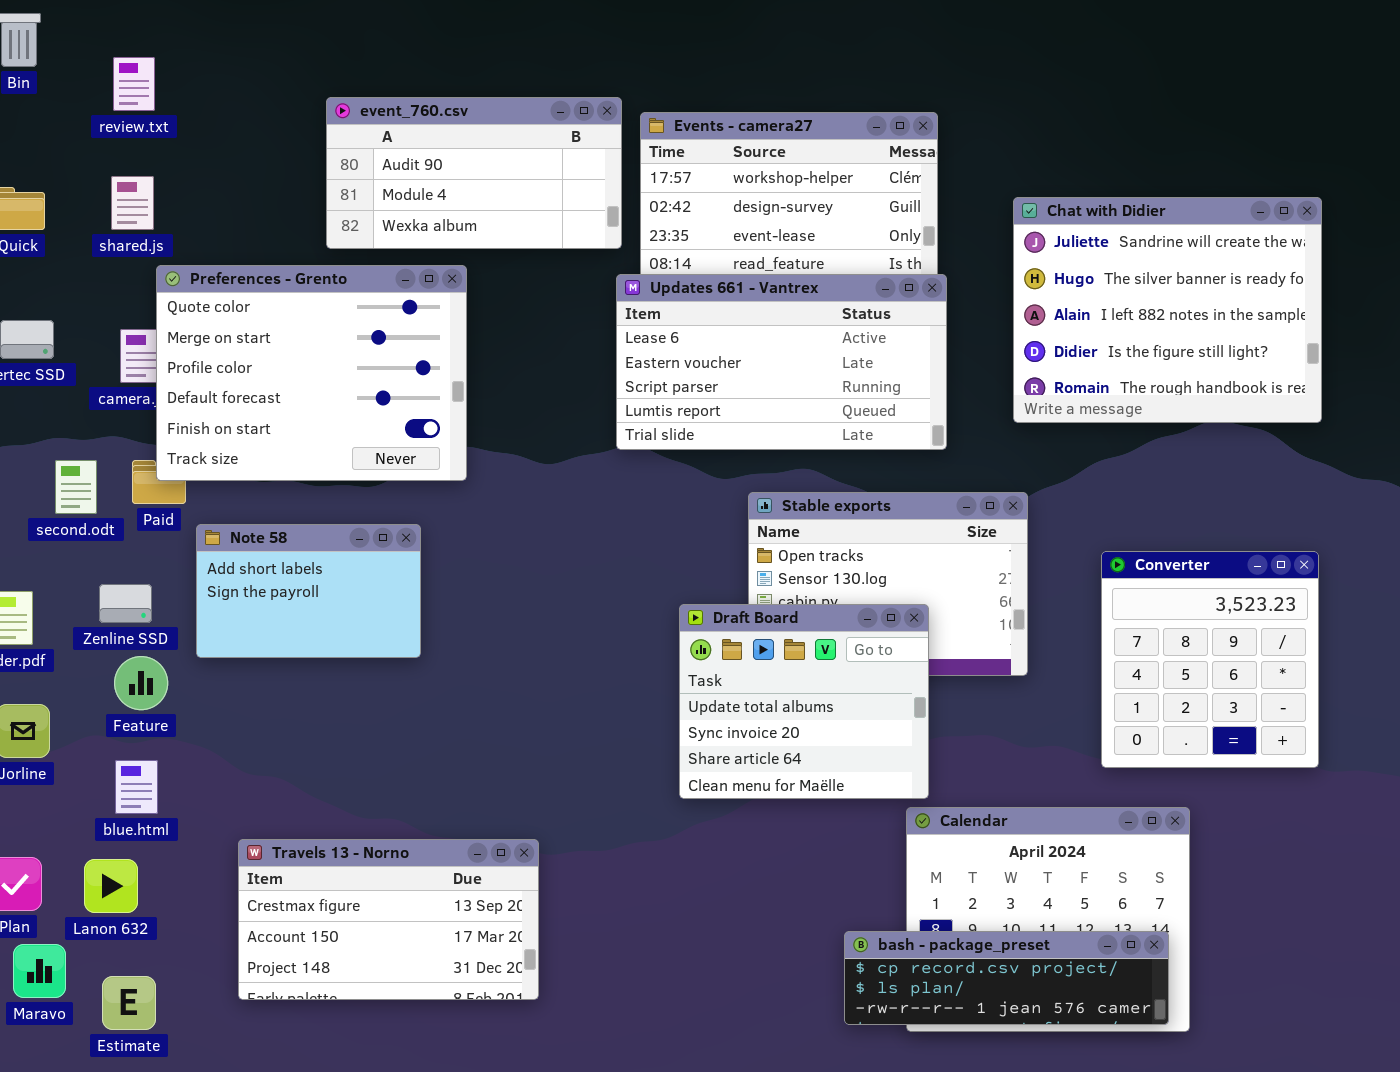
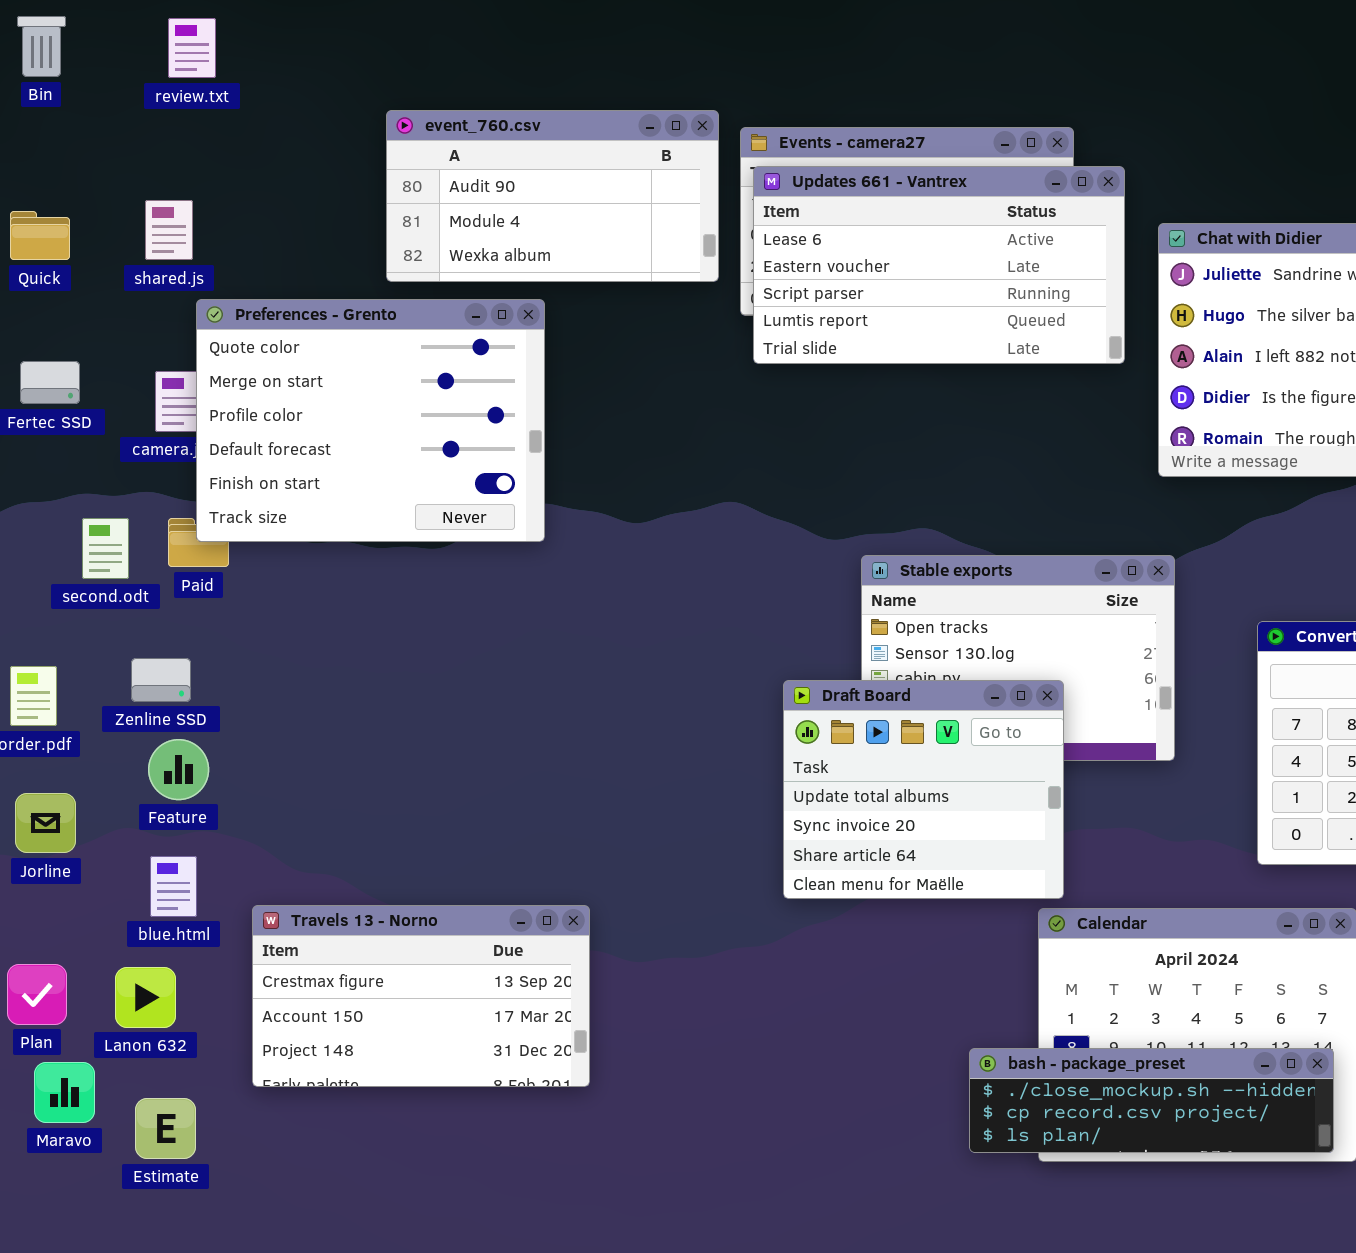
review.txt: [113,57,155,111] -> [168,18,216,78], moved
Updates 661 - Vantrex: [616,274,947,450] -> [753,166,1125,364], moved
Note 58: [196,524,421,658] -> none, closed
Travels 13 - Norno: [238,839,539,1000] -> [252,905,590,1087], moved
bash - package_preset: [844,931,1169,1025] -> [969,1048,1334,1153], scrolled up 1 row

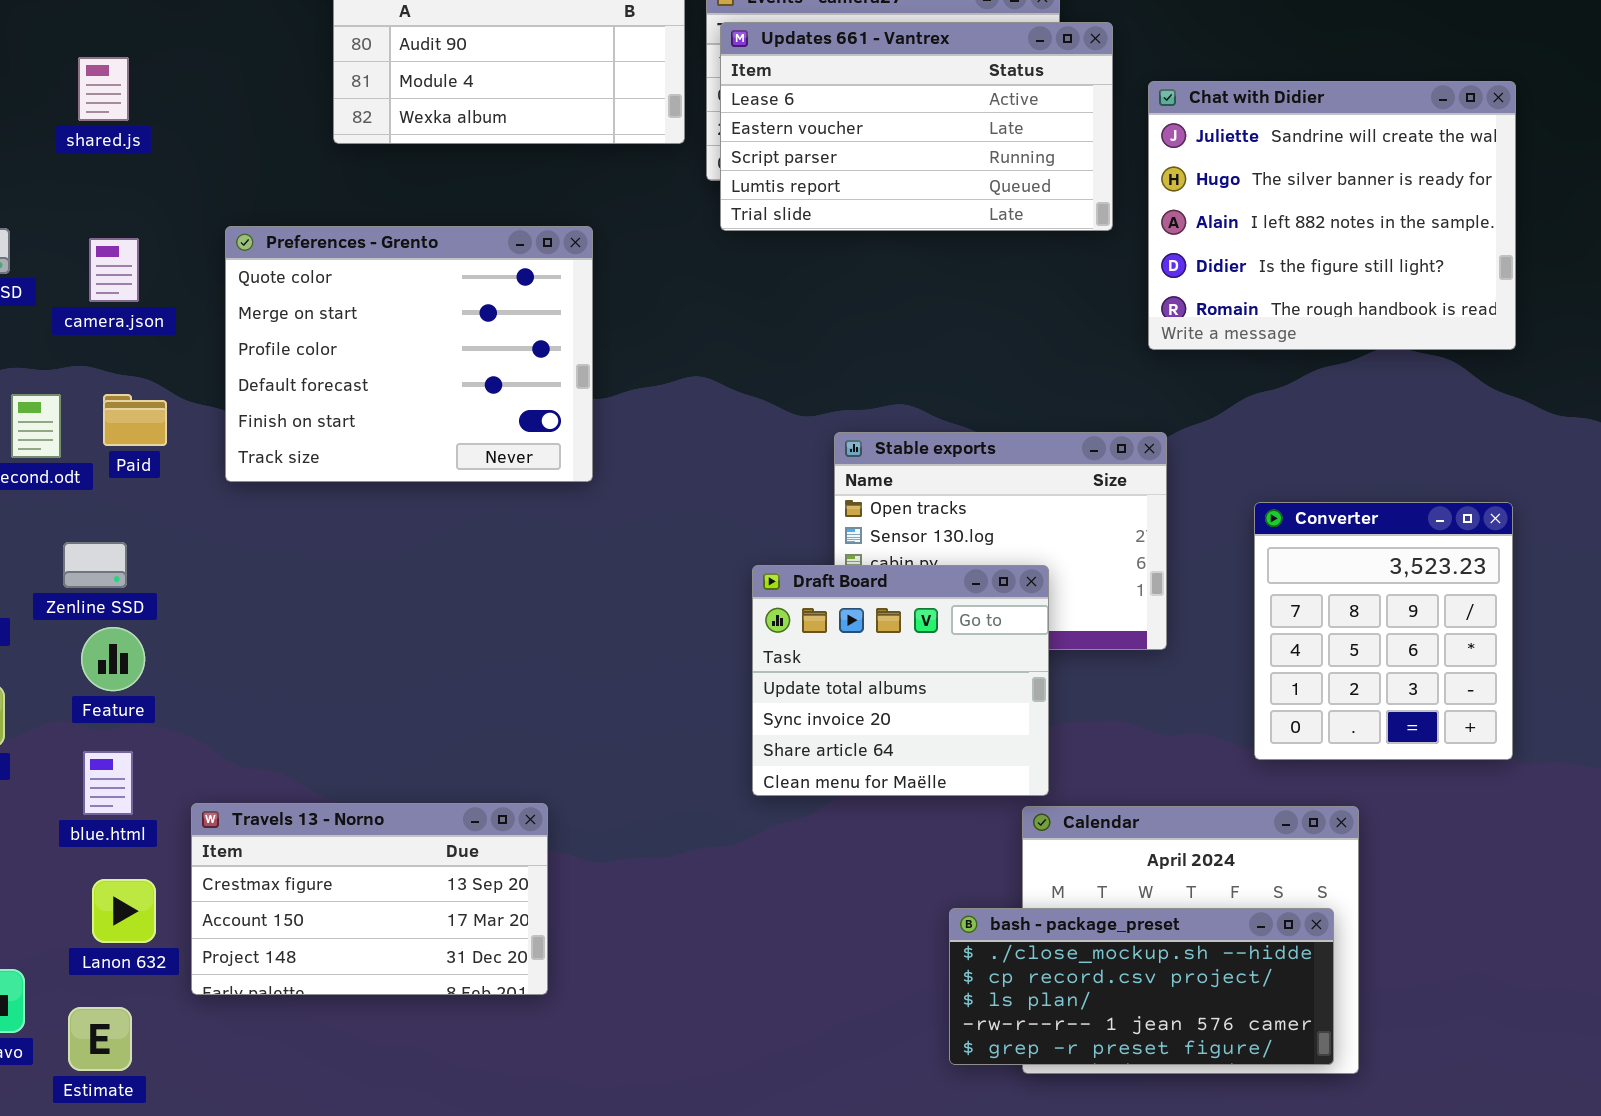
Preferences - Grento: [196,299,545,542] -> [225,226,593,482], moved
Lanon 632: [115,967,176,1028] -> [92,879,156,943], moved
bash - package_preset: [969,1048,1334,1153] -> [949,908,1334,1065], resized

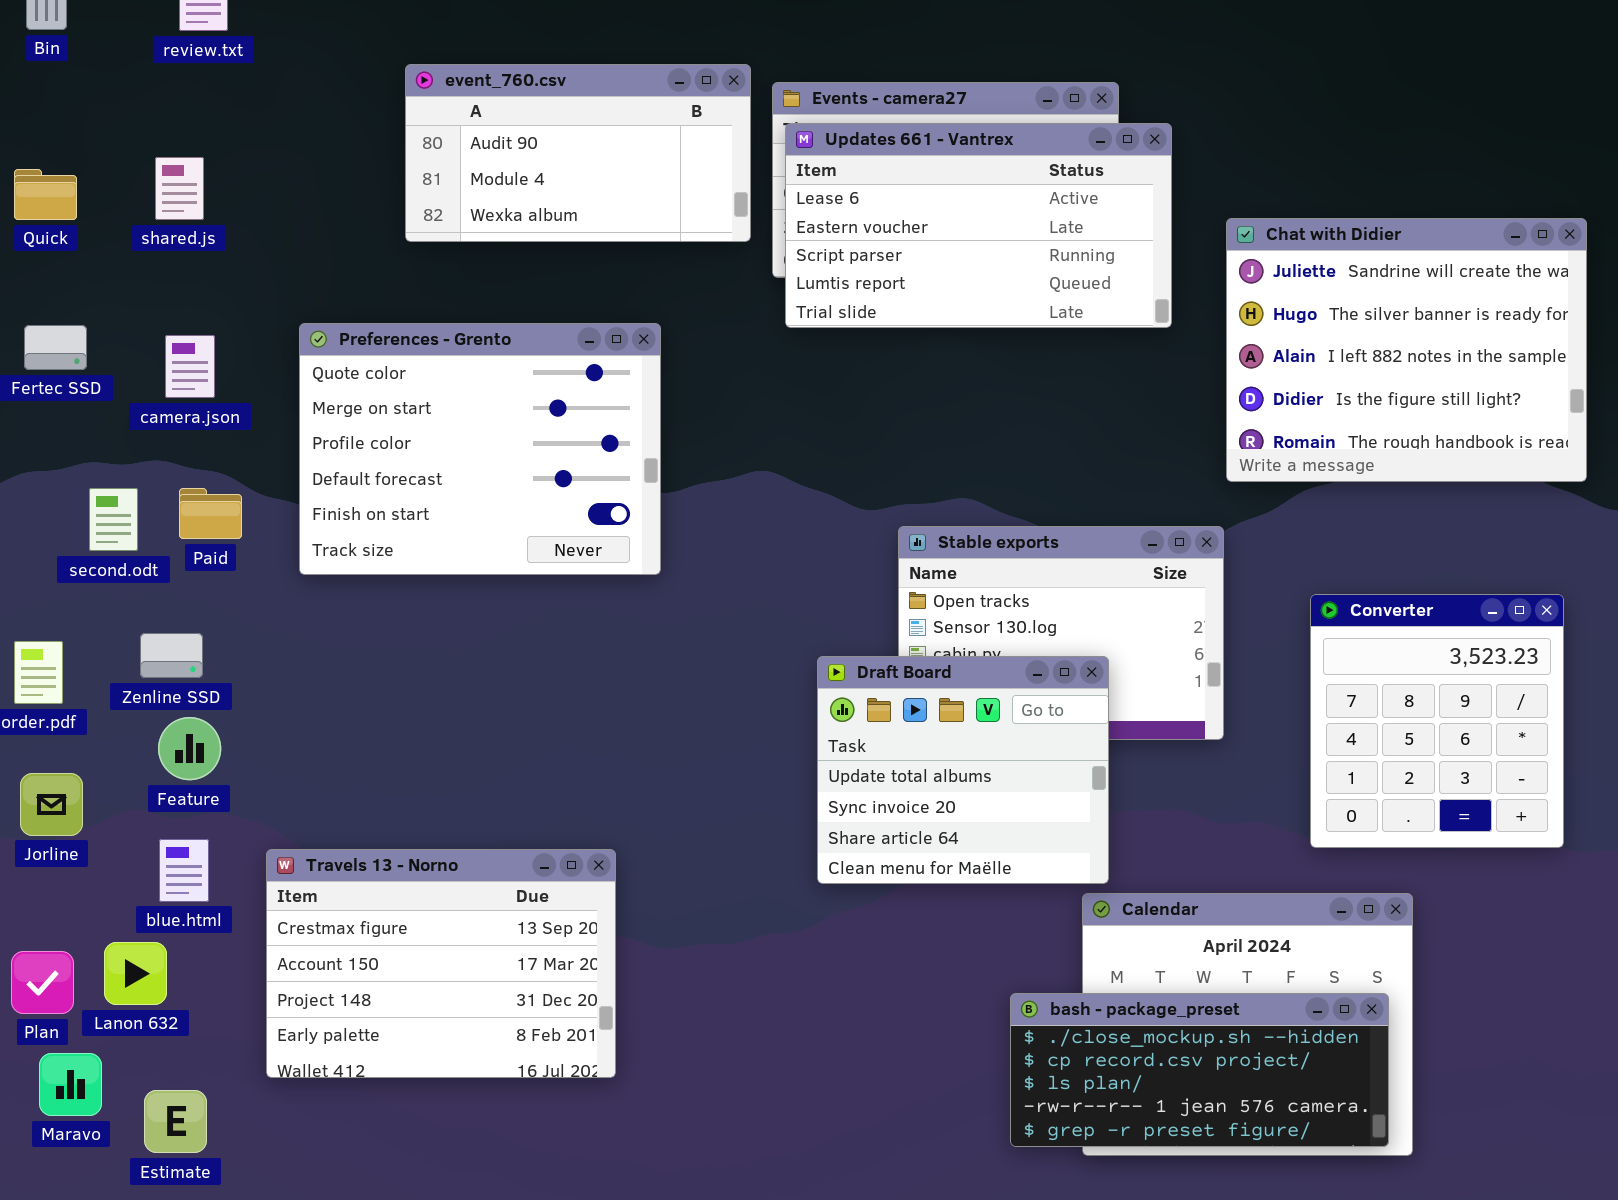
Chat with Didier: [1148,81,1516,350] -> [1226,218,1587,482], moved
Travels 13 - Norno: [191,803,548,995] -> [266,849,616,1078], resized
Lanon 632: [92,879,156,943] -> [104,942,167,1005], moved

